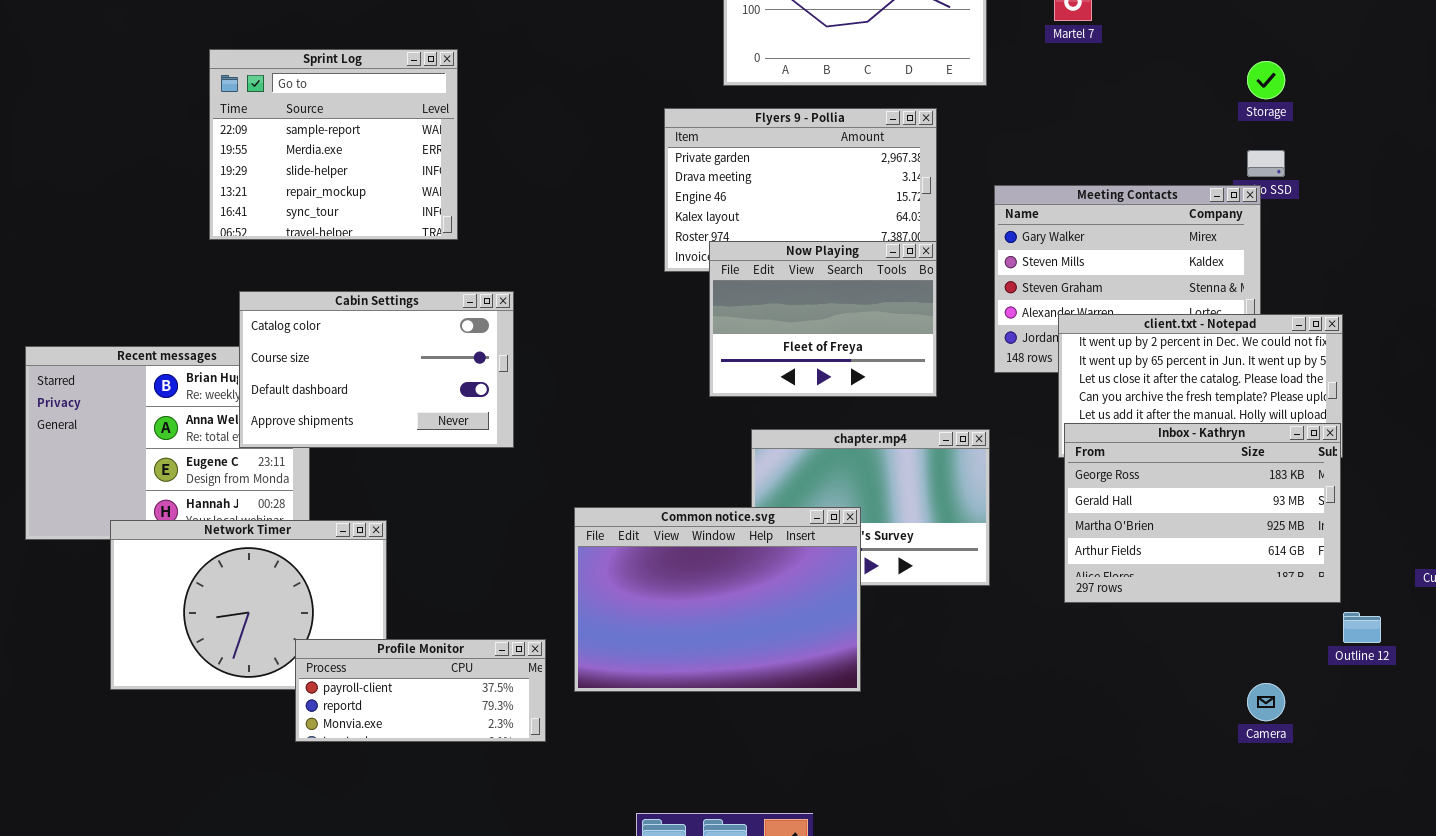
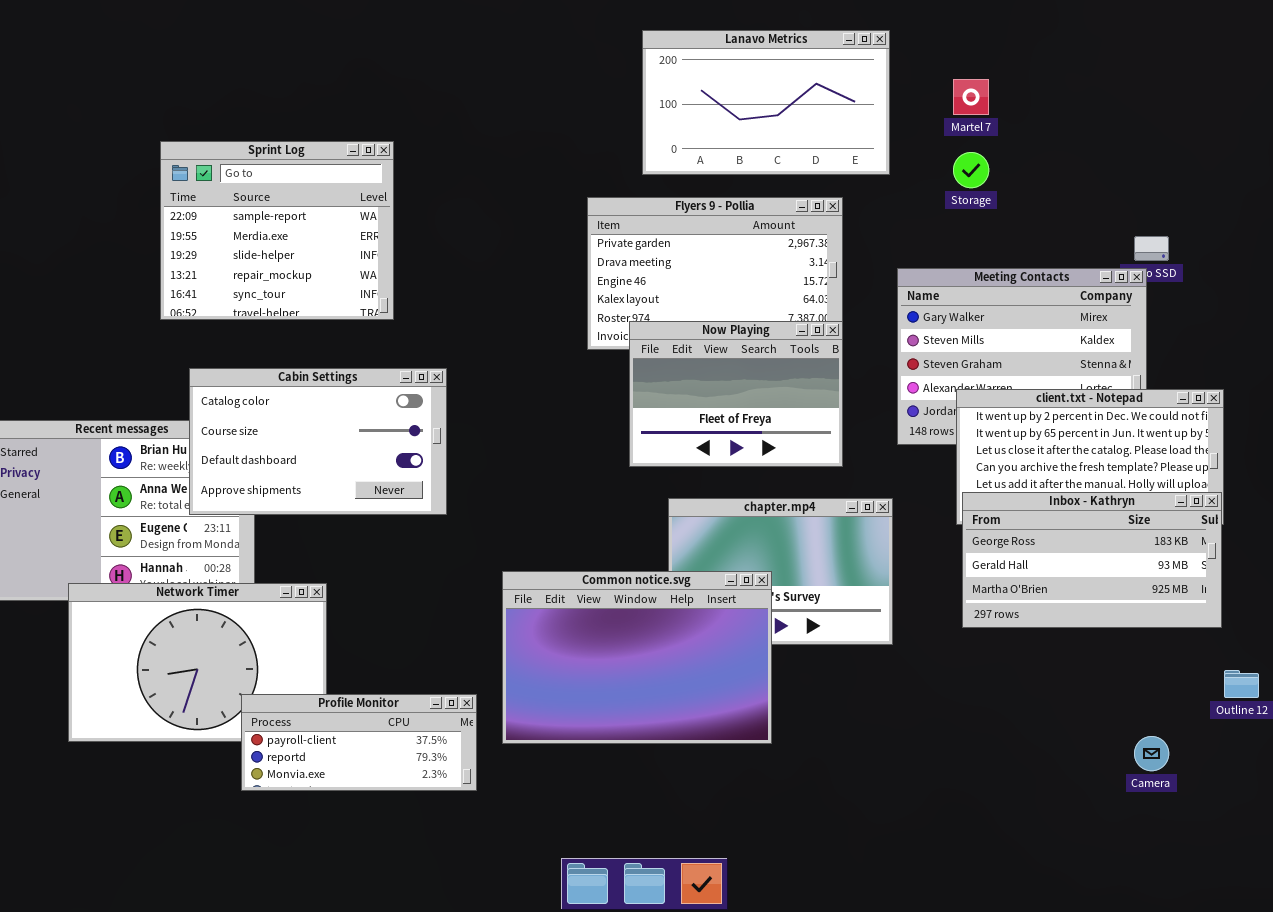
Storage: [1247,61,1285,99] -> [953,152,989,188], moved
Inbox - Kathryn: [1064,423,1341,603] -> [962,492,1222,628], resized

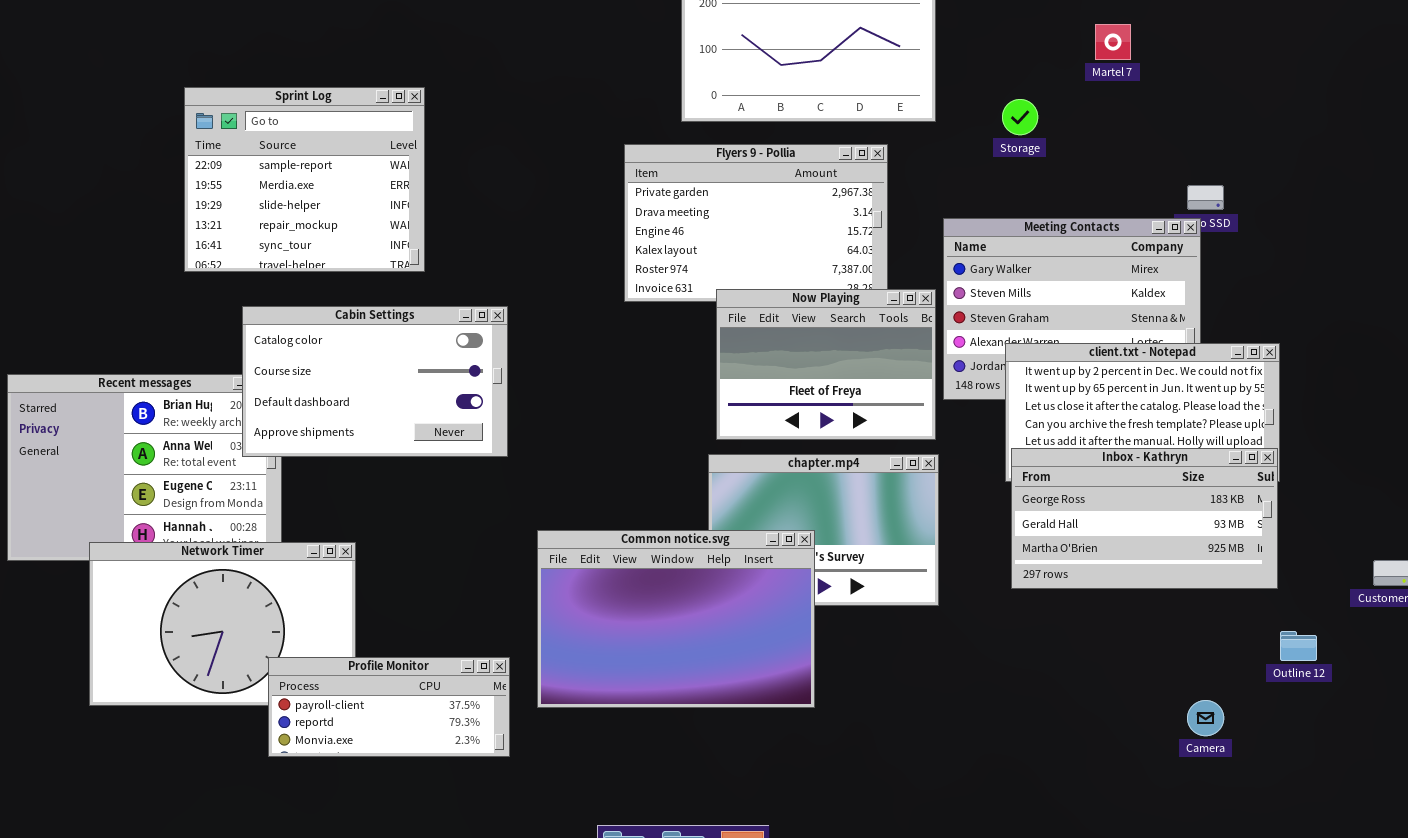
Martel 7: [953,79,989,115] -> [1095,24,1131,60], moved
Now Playing: [629,321,843,467] -> [716,289,936,440], moved
Cabin Settings: [189,368,447,515] -> [242,306,508,457], moved

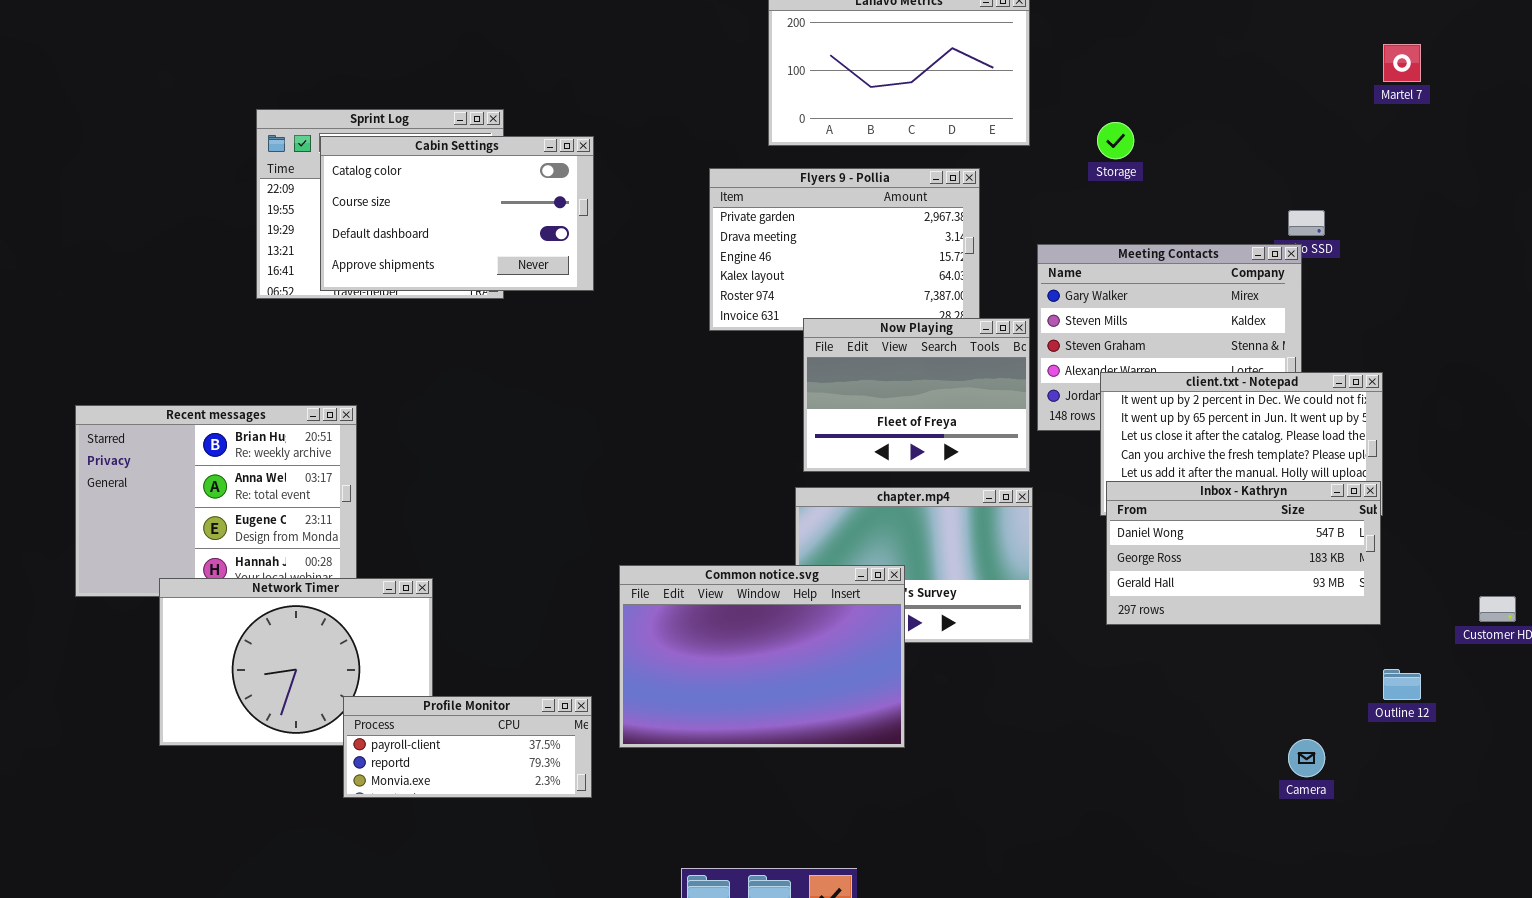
Martel 7: [1095,24,1131,60] -> [1383,44,1421,82], moved
Cabin Settings: [242,306,508,457] -> [320,136,594,291], moved
Inbox - Kathryn: [1011,448,1278,589] -> [1106,481,1381,625], scrolled up 1 row

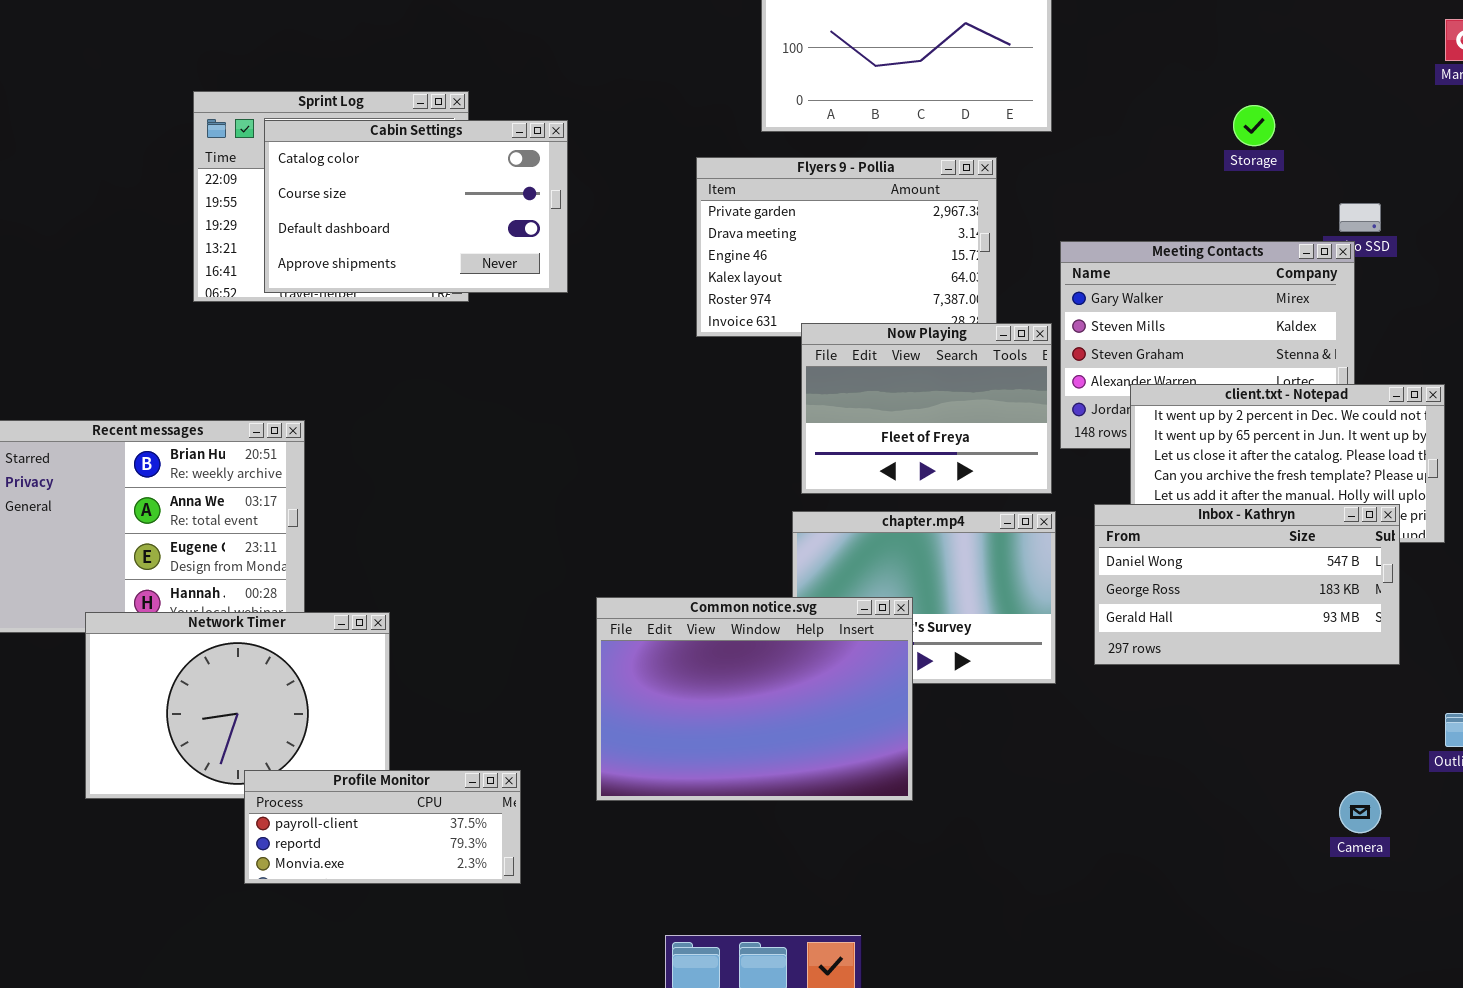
Storage: [1097,122,1134,159] -> [1233,105,1275,146], moved
Inbox - Kathryn: [1106,481,1381,625] -> [1094,504,1400,665], moved
Profile Monitor: [343,696,592,798] -> [244,770,521,884], moved

